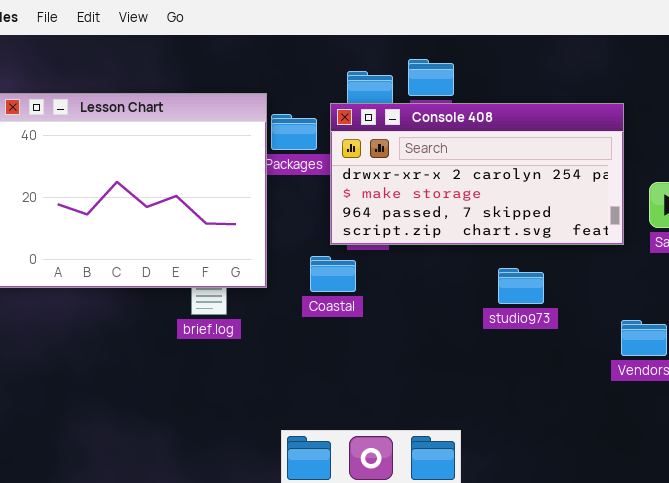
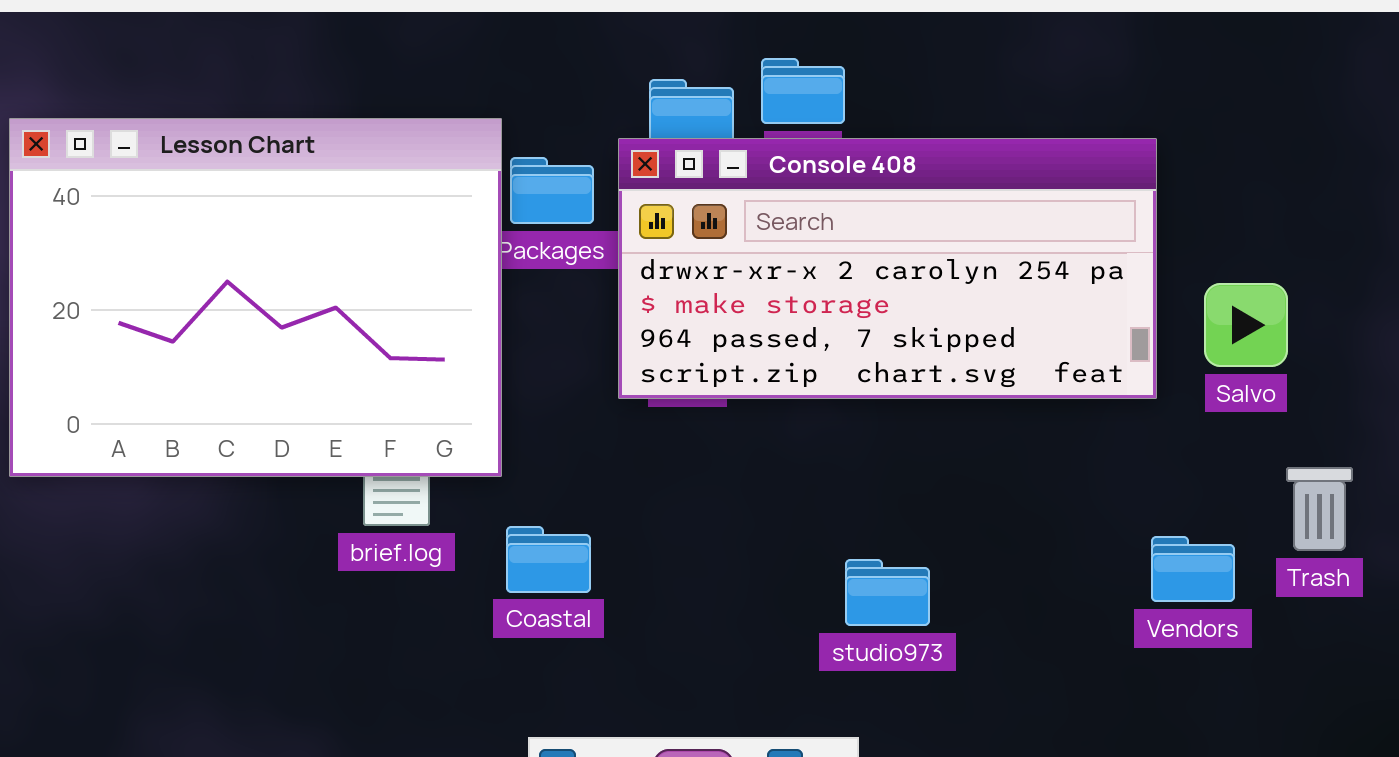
Coastal: [310,256,356,292] -> [506,526,591,593], moved
studio973: [498,268,544,304] -> [845,559,930,626], moved

